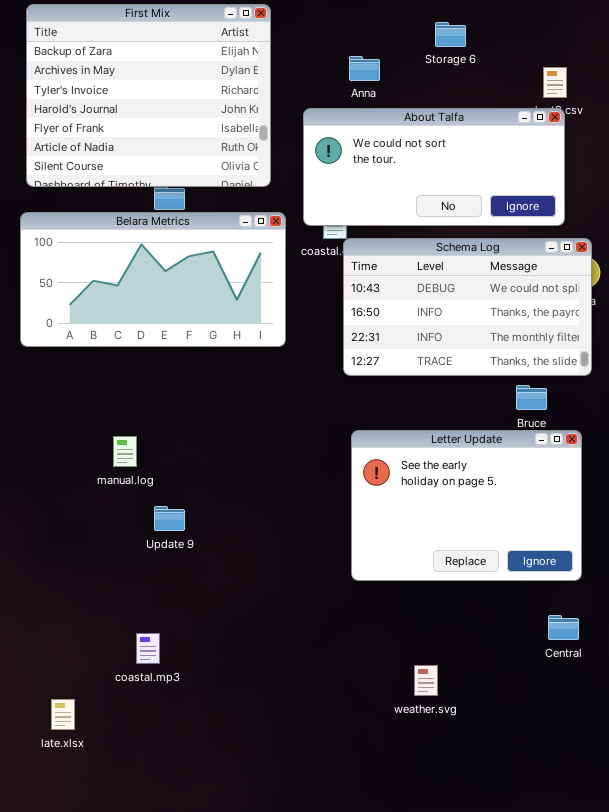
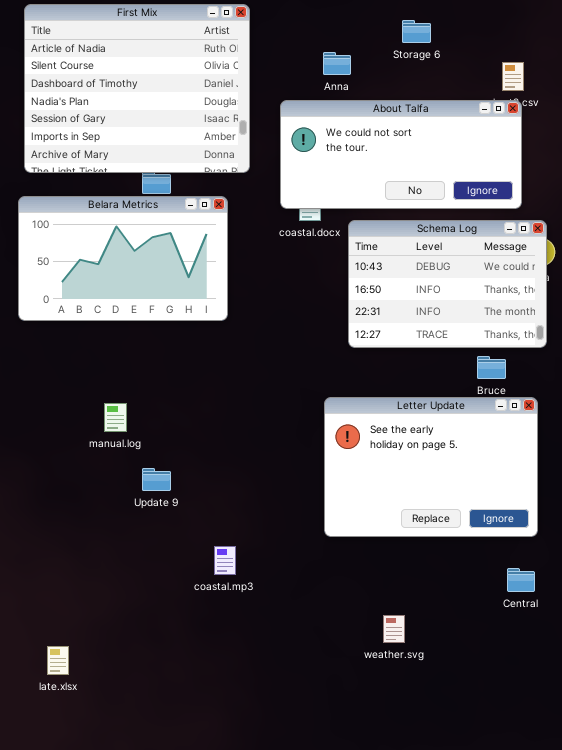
First Mix: [26,4,271,187] -> [24,4,250,173], scrolled down 5 rows
Belara Metrics: [20,212,286,347] -> [18,196,228,321], resized
Schema Log: [343,238,592,376] -> [348,220,547,348], resized
coastal.mp3: [136,633,160,664] -> [214,546,236,575], moved

